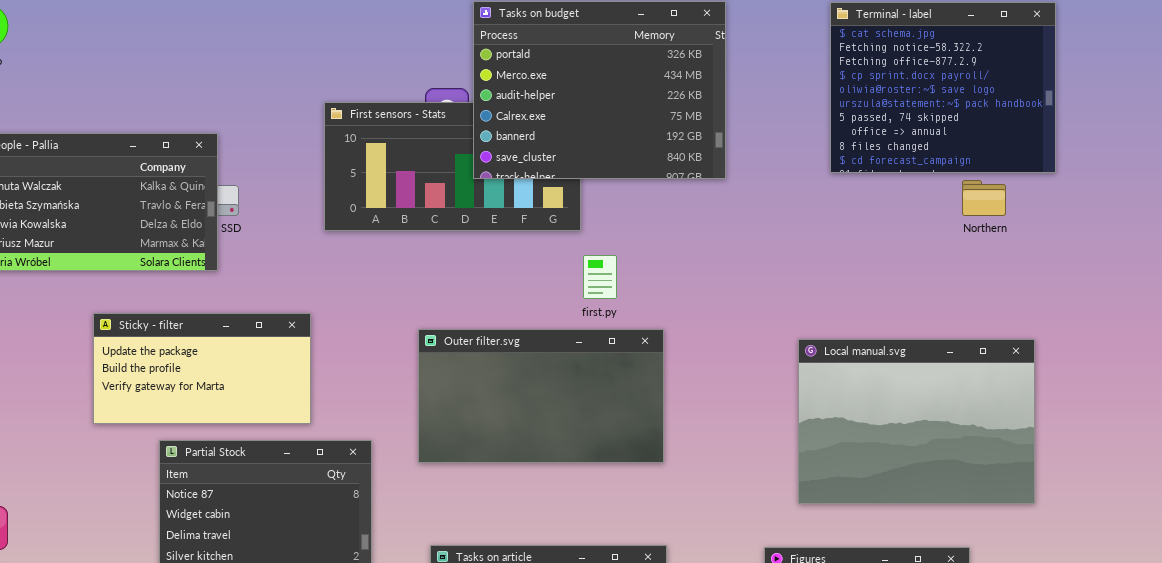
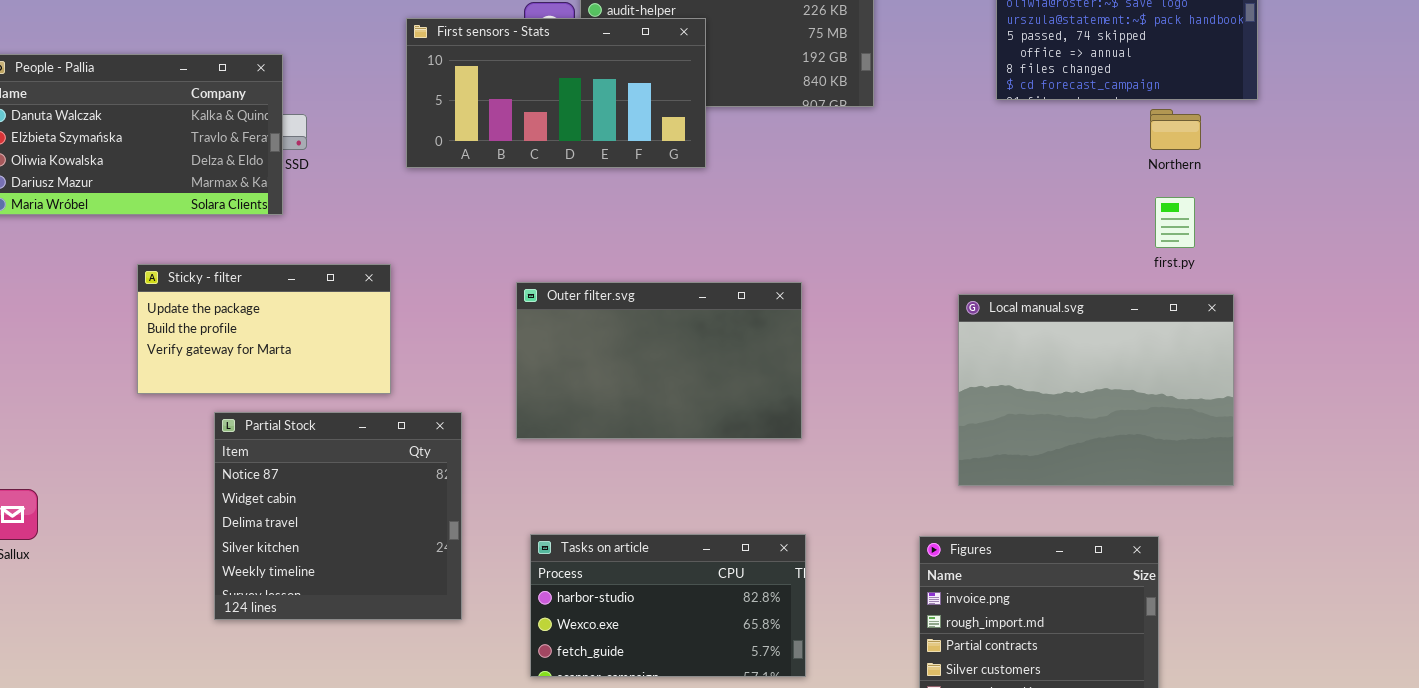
First sensors - Stats: [324,102,581,231] -> [406,18,706,168], raised
first.py: [583,255,617,299] -> [1155,197,1195,248], moved

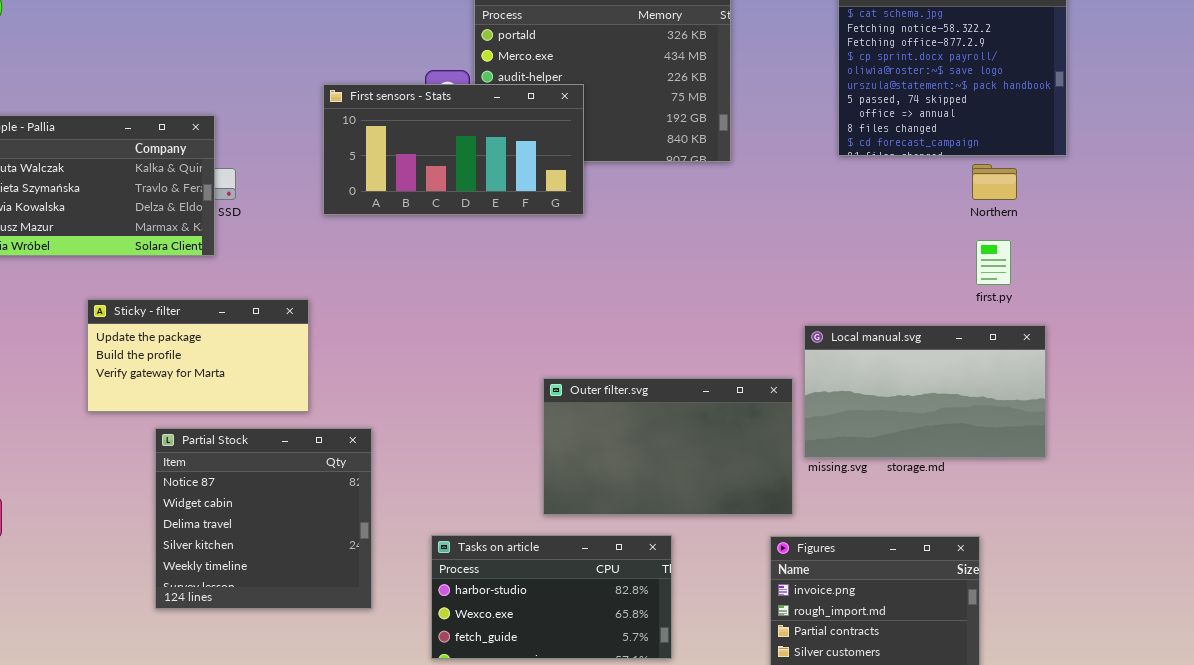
Outer filter.svg: [516,282,802,439] -> [543,378,793,515], moved
Local manual.svg: [958,294,1234,486] -> [804,325,1046,458], resized

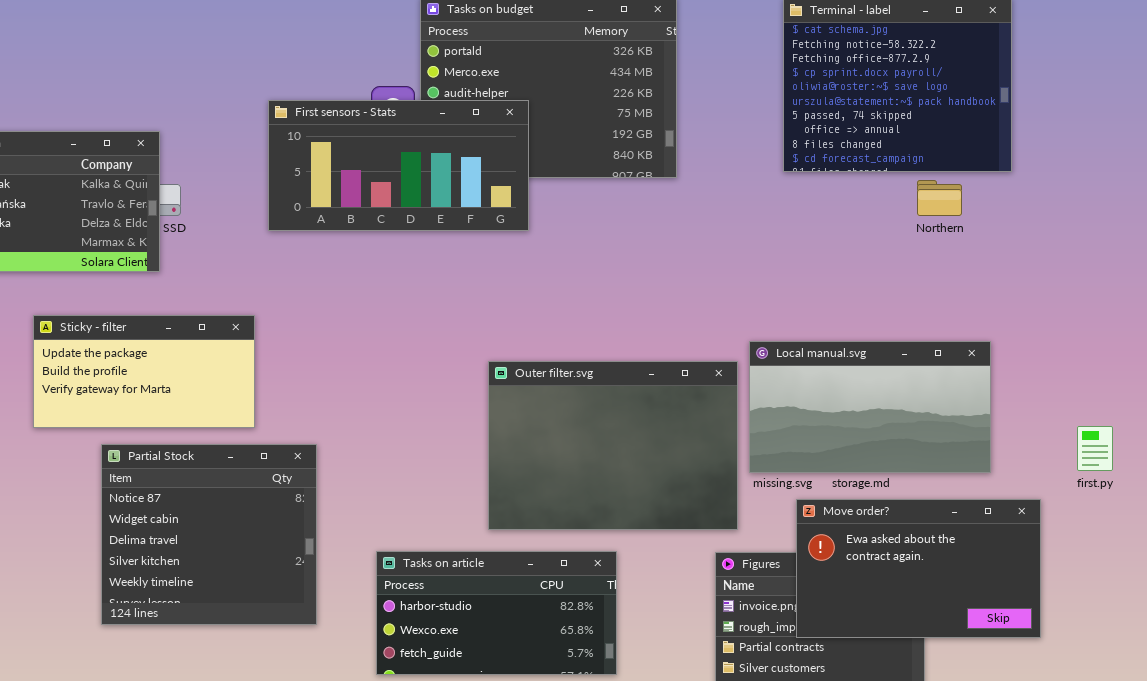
first.py: [976,240,1011,285] -> [1077,426,1113,471], moved
Outer filter.svg: [543,378,793,515] -> [488,361,738,530], resized
Move order?: none -> [796,499,1041,638], opened

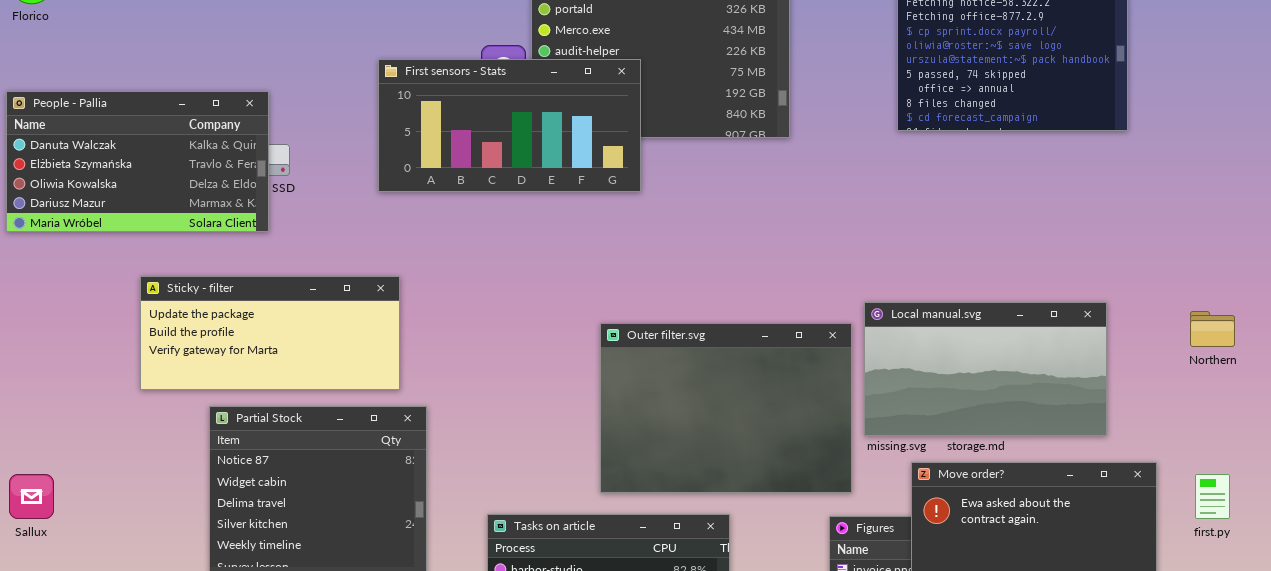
Northern: [917,180,962,216] -> [1190,311,1235,347], moved
Sticky - filter: [33,315,255,428] -> [140,276,400,390], resized
first.py: [1077,426,1113,471] -> [1195,474,1230,519], moved

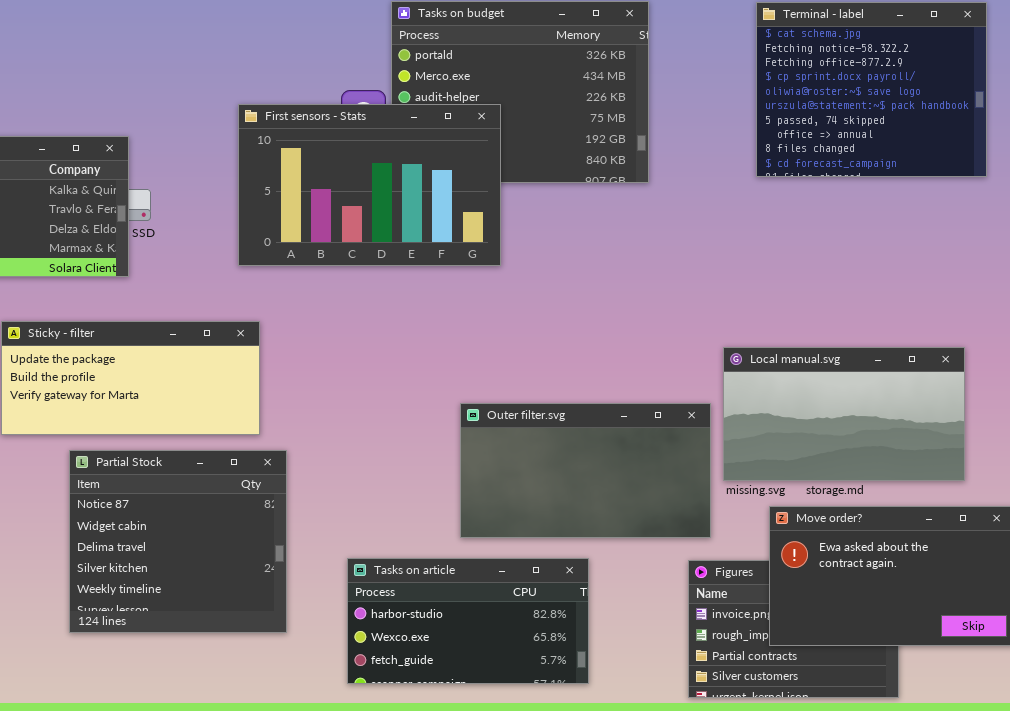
First sensors - Stats: [378,59,641,192] -> [238,104,501,266], resized
Outer filter.svg: [600,323,852,493] -> [460,403,711,538], resized

